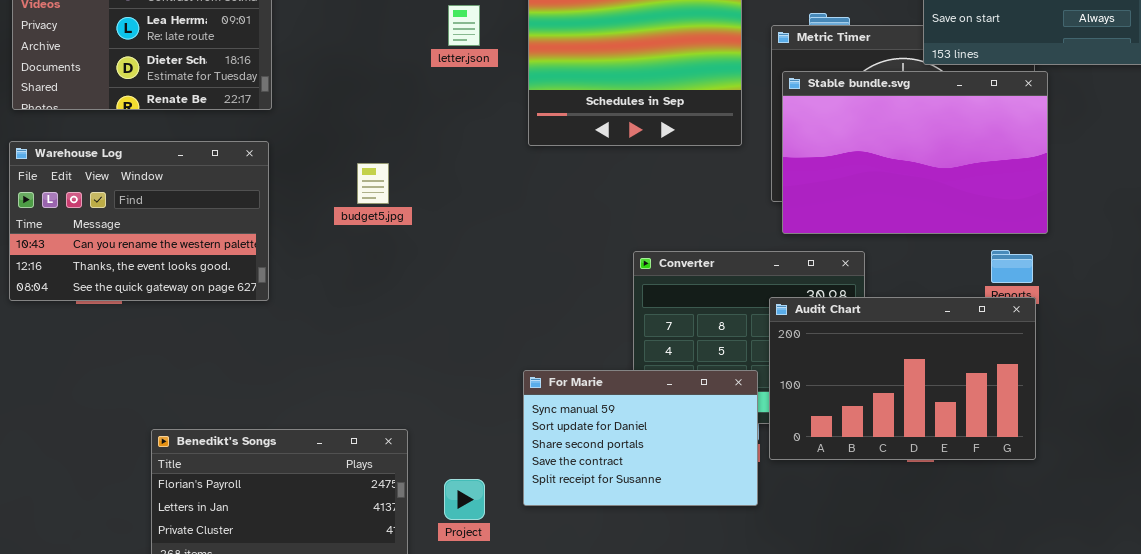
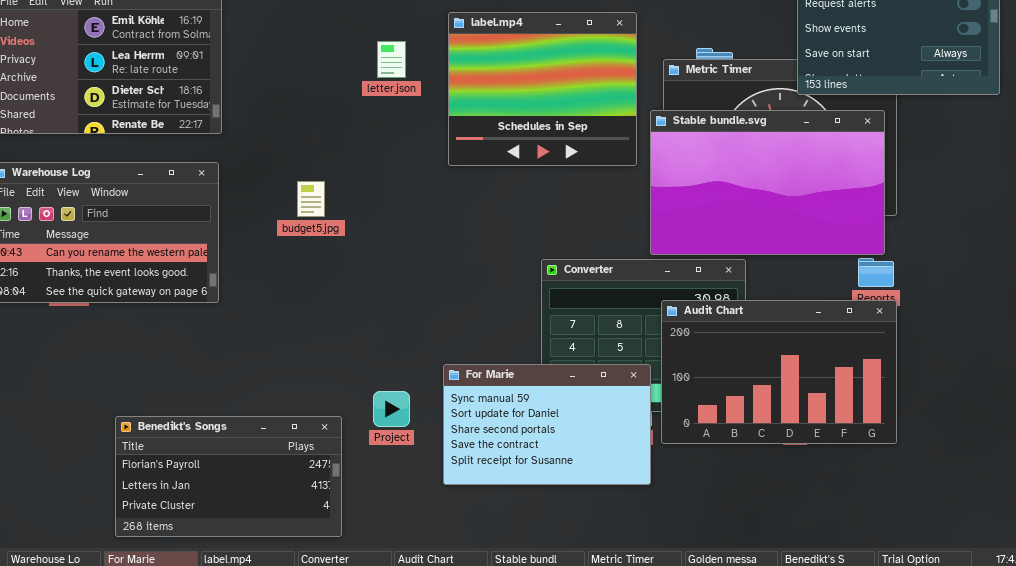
Stable bundle.svg: [782,71,1048,234] -> [650,110,885,255], moved
Project: [444,479,485,520] -> [373,391,410,427], moved

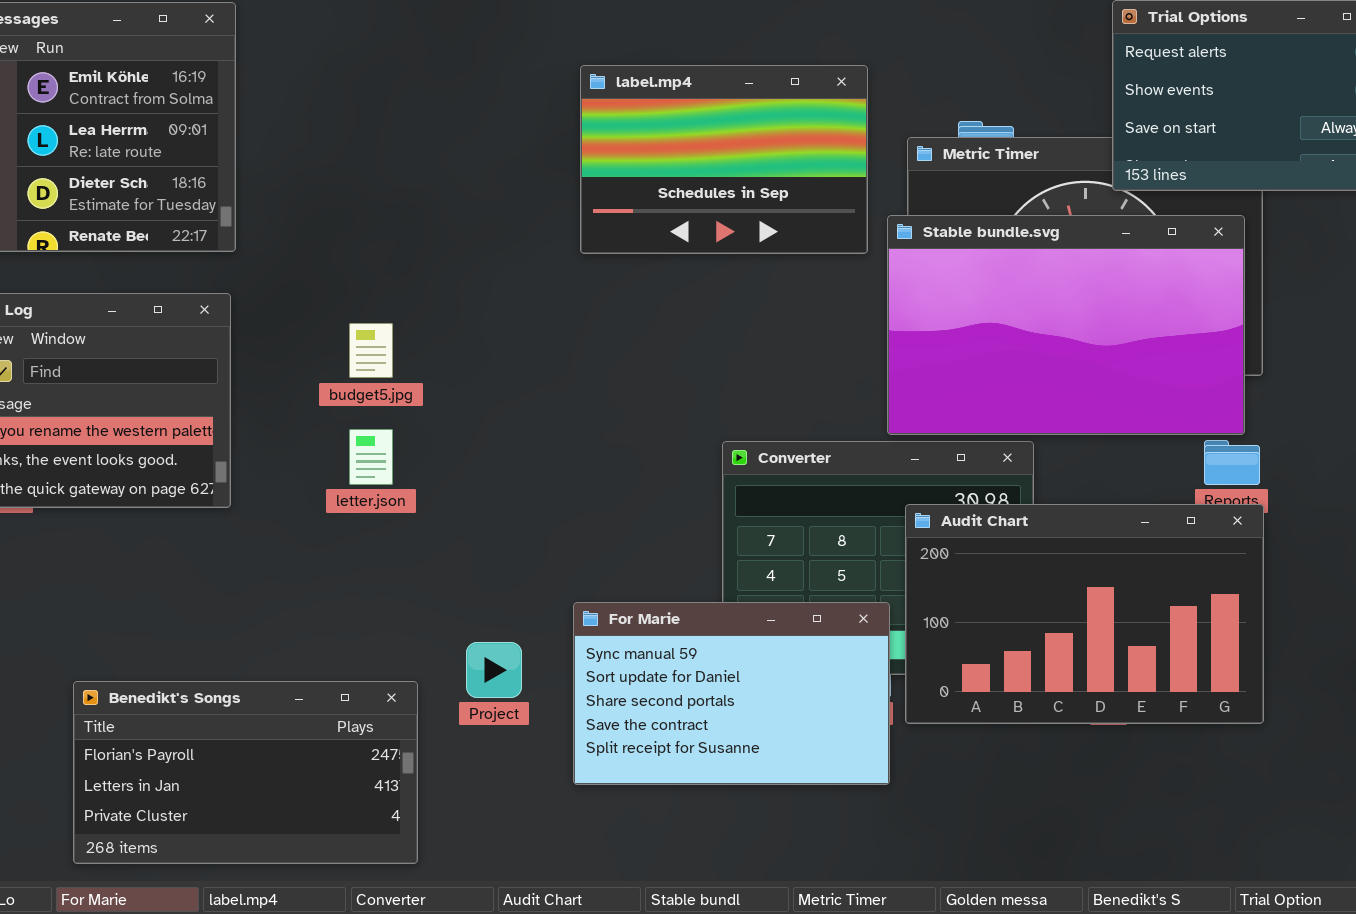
label.mp4: [448,12,637,166] -> [580,65,868,254], resized
letter.json: [377,41,406,78] -> [349,429,393,485], moved

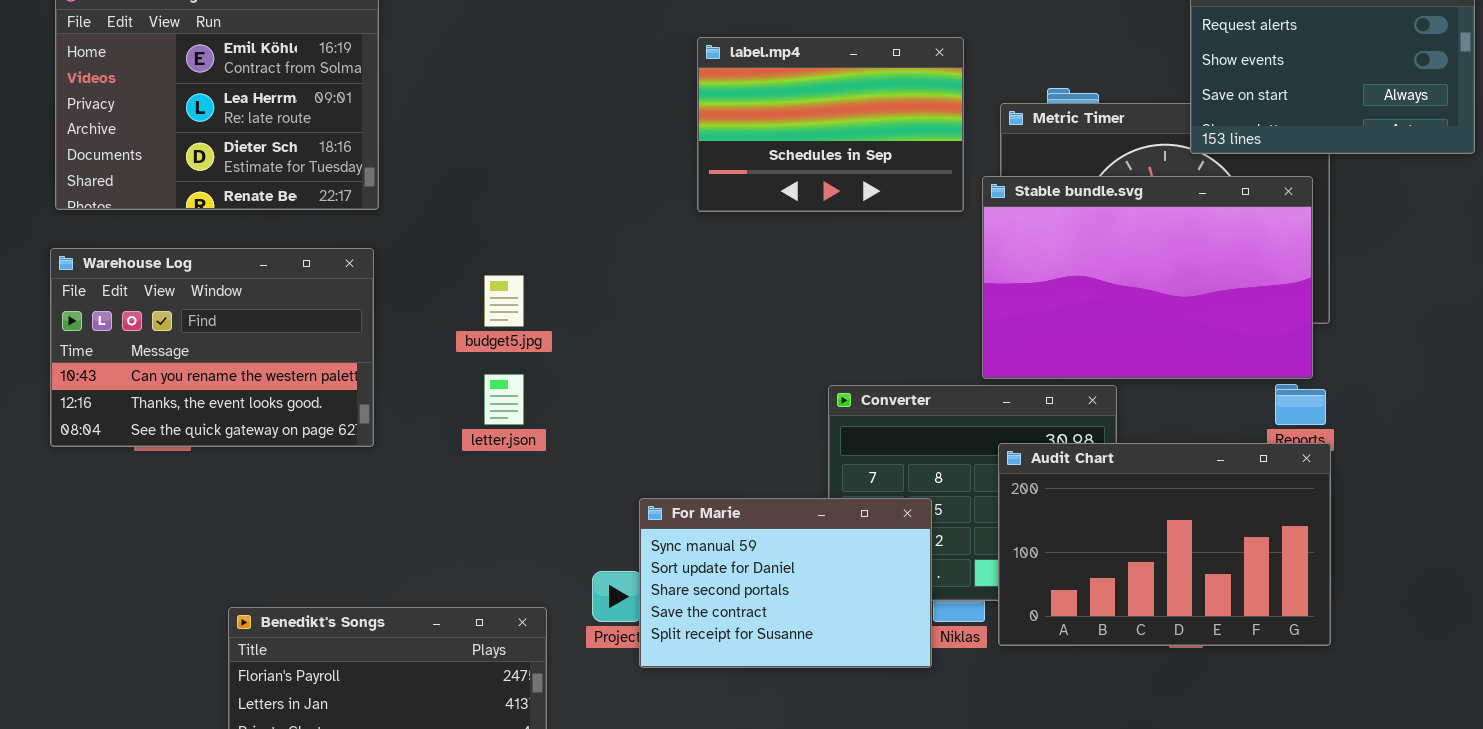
For Marie: [573,602,890,785] -> [639,498,932,668], moved

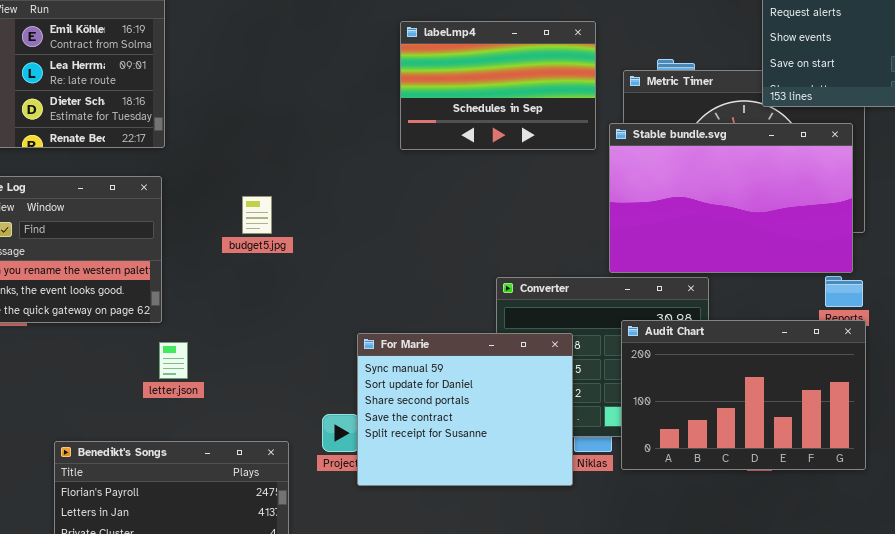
letter.json: [484,374,524,425] -> [159,342,188,379], moved
For Marie: [639,498,932,668] -> [357,333,573,486], resized

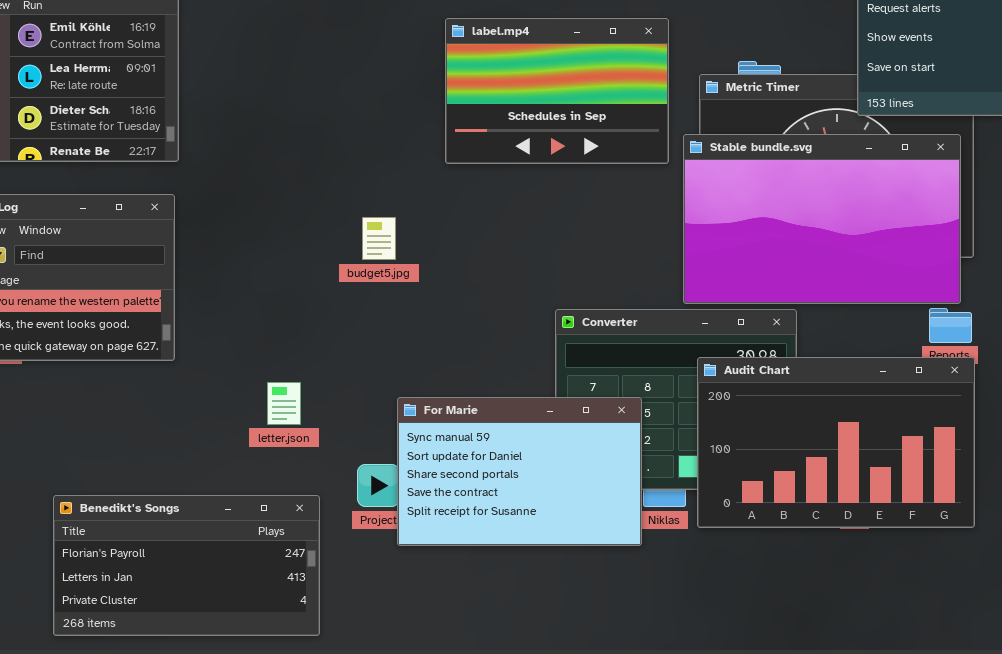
budget5.jpg: [242,196,272,234] -> [362,217,396,260], moved
For Marie: [357,333,573,486] -> [397,397,642,546], resized
letter.json: [159,342,188,379] -> [267,382,301,425], moved

